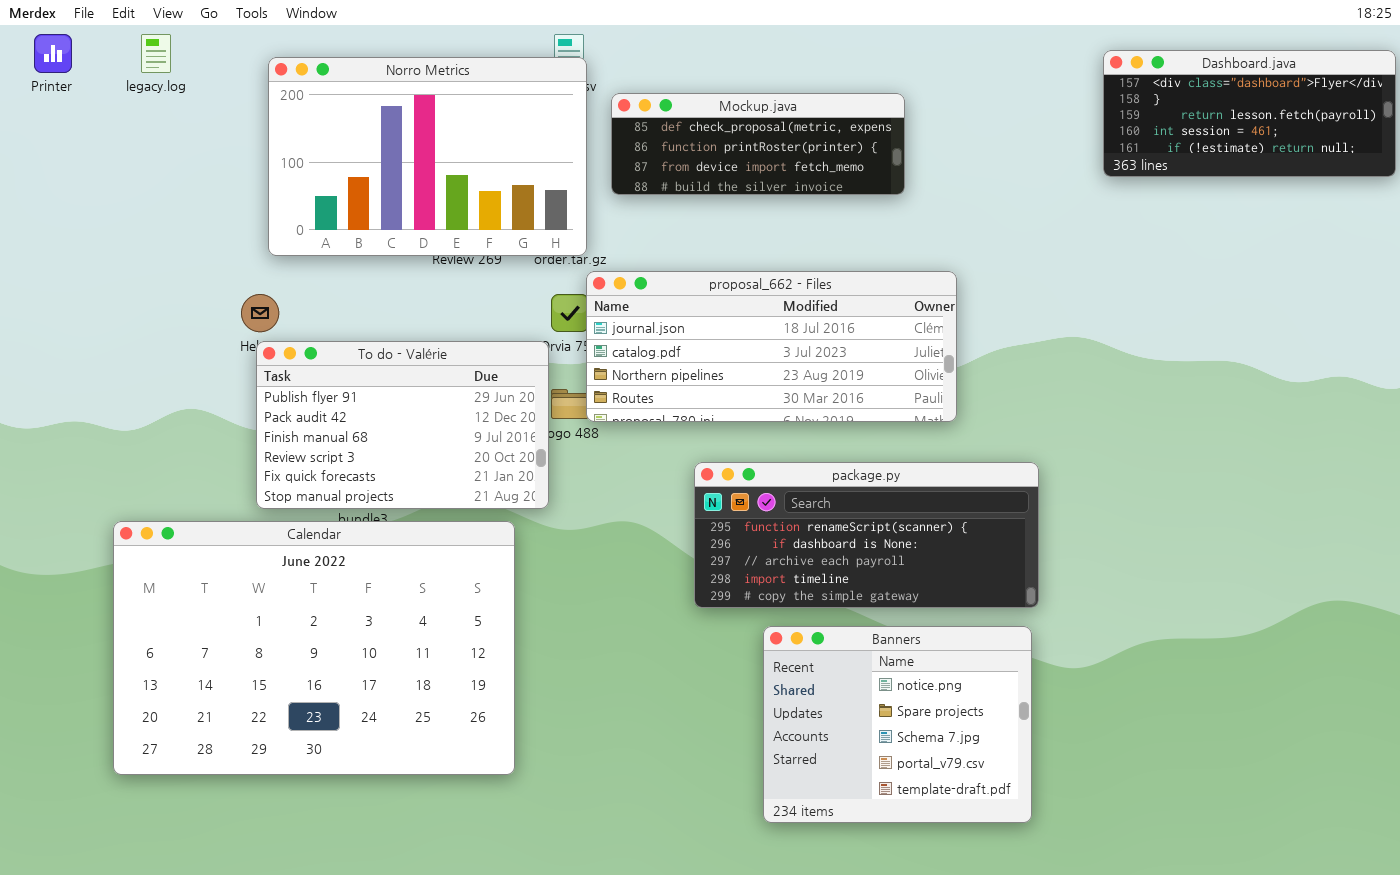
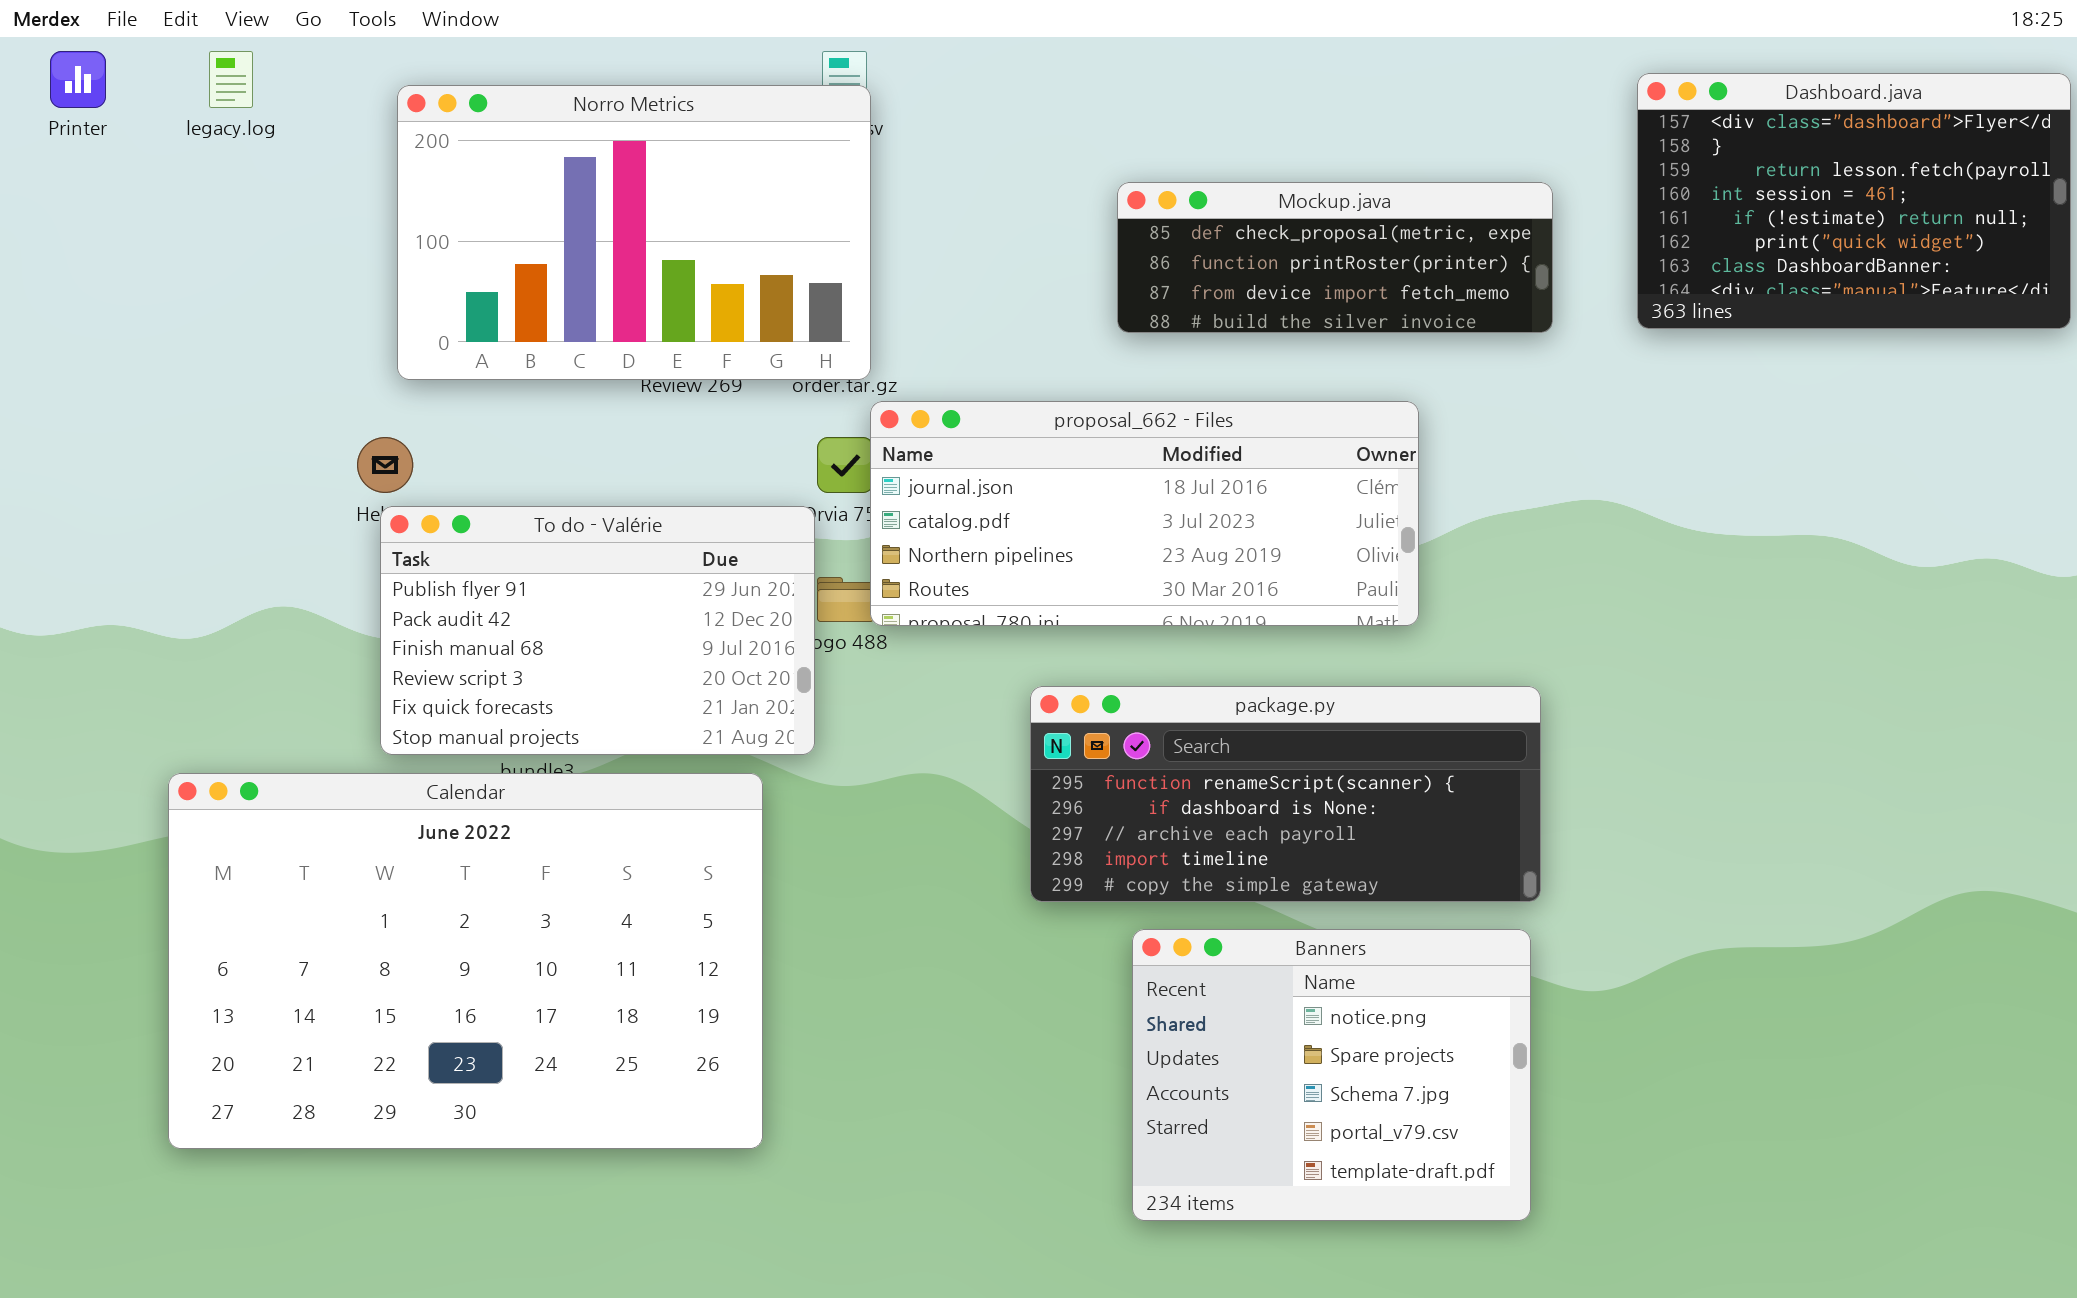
Dashboard.java: [1103,50,1396,177] -> [1637,73,2071,329], resized
Mockup.java: [611,93,905,195] -> [1117,182,1553,333], moved

